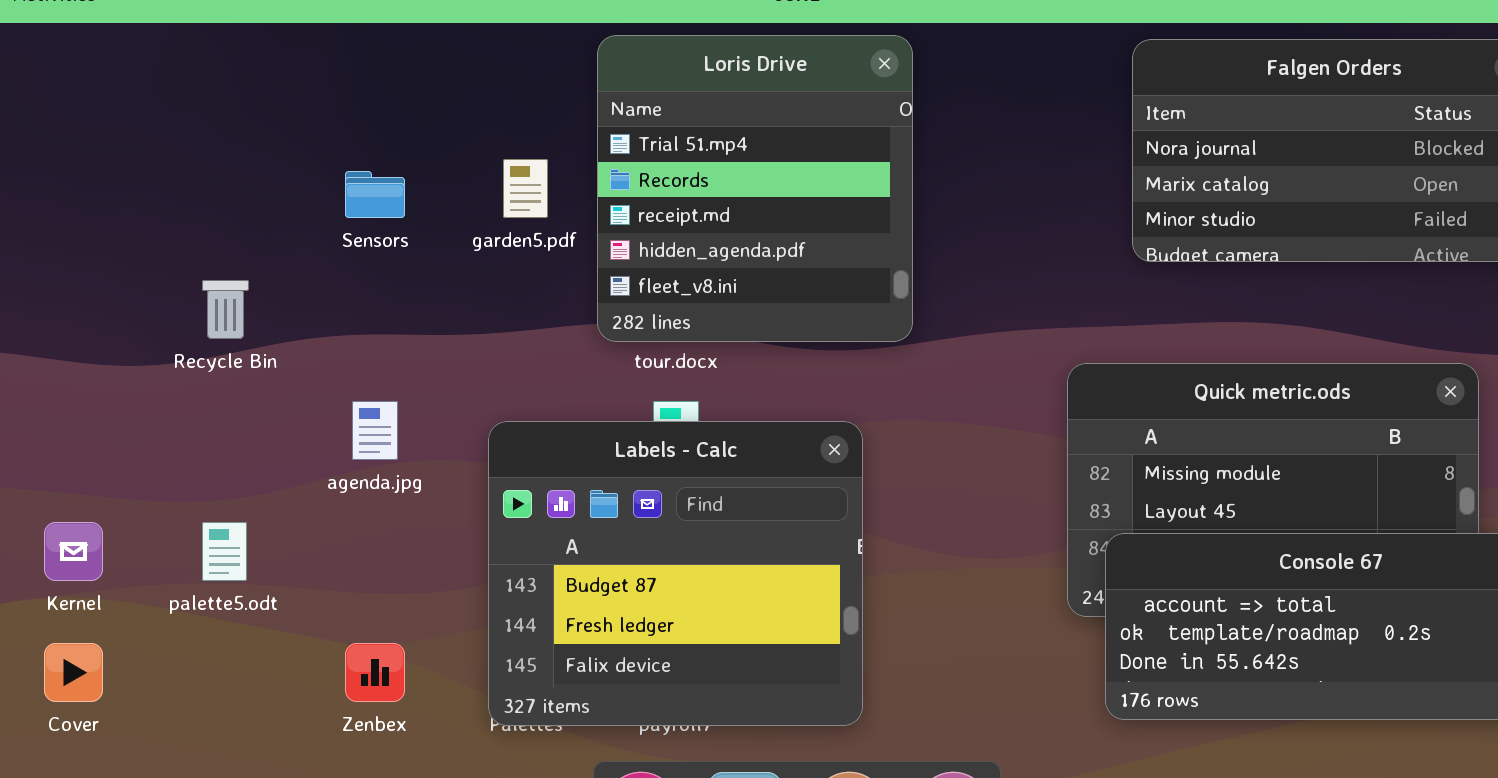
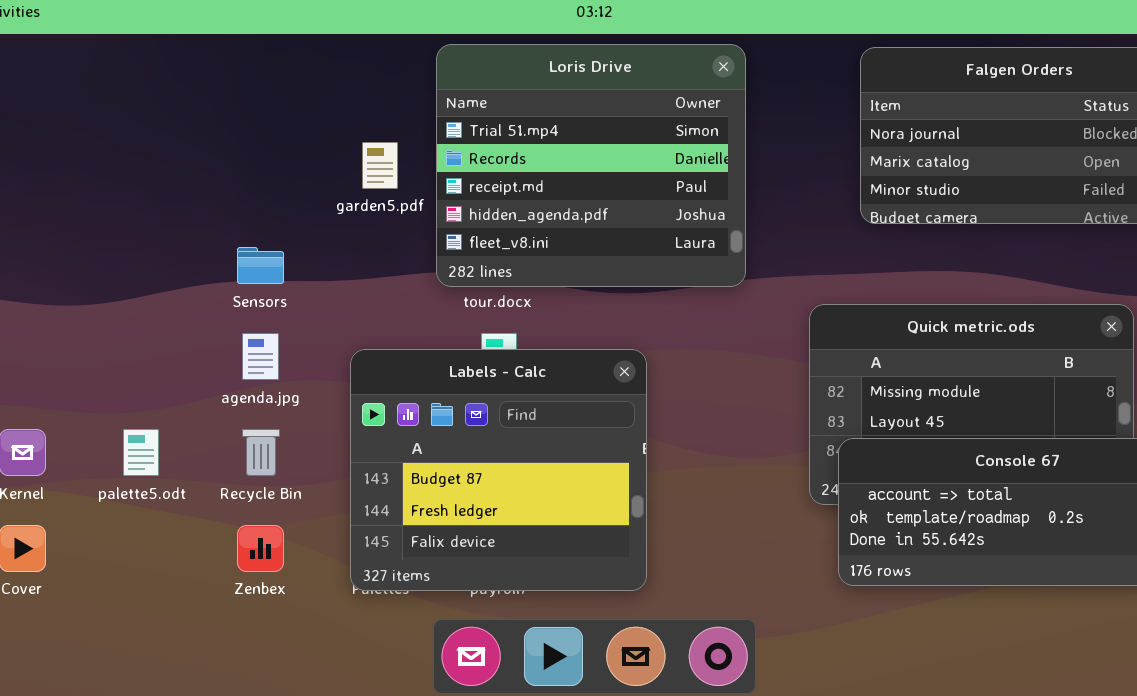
Loris Drive: [597,35,913,342] -> [436,44,746,287], resized
Sensors: [345,171,405,218] -> [237,247,284,284], moved
Recycle Bin: [202,280,249,339] -> [242,429,280,476], moved

